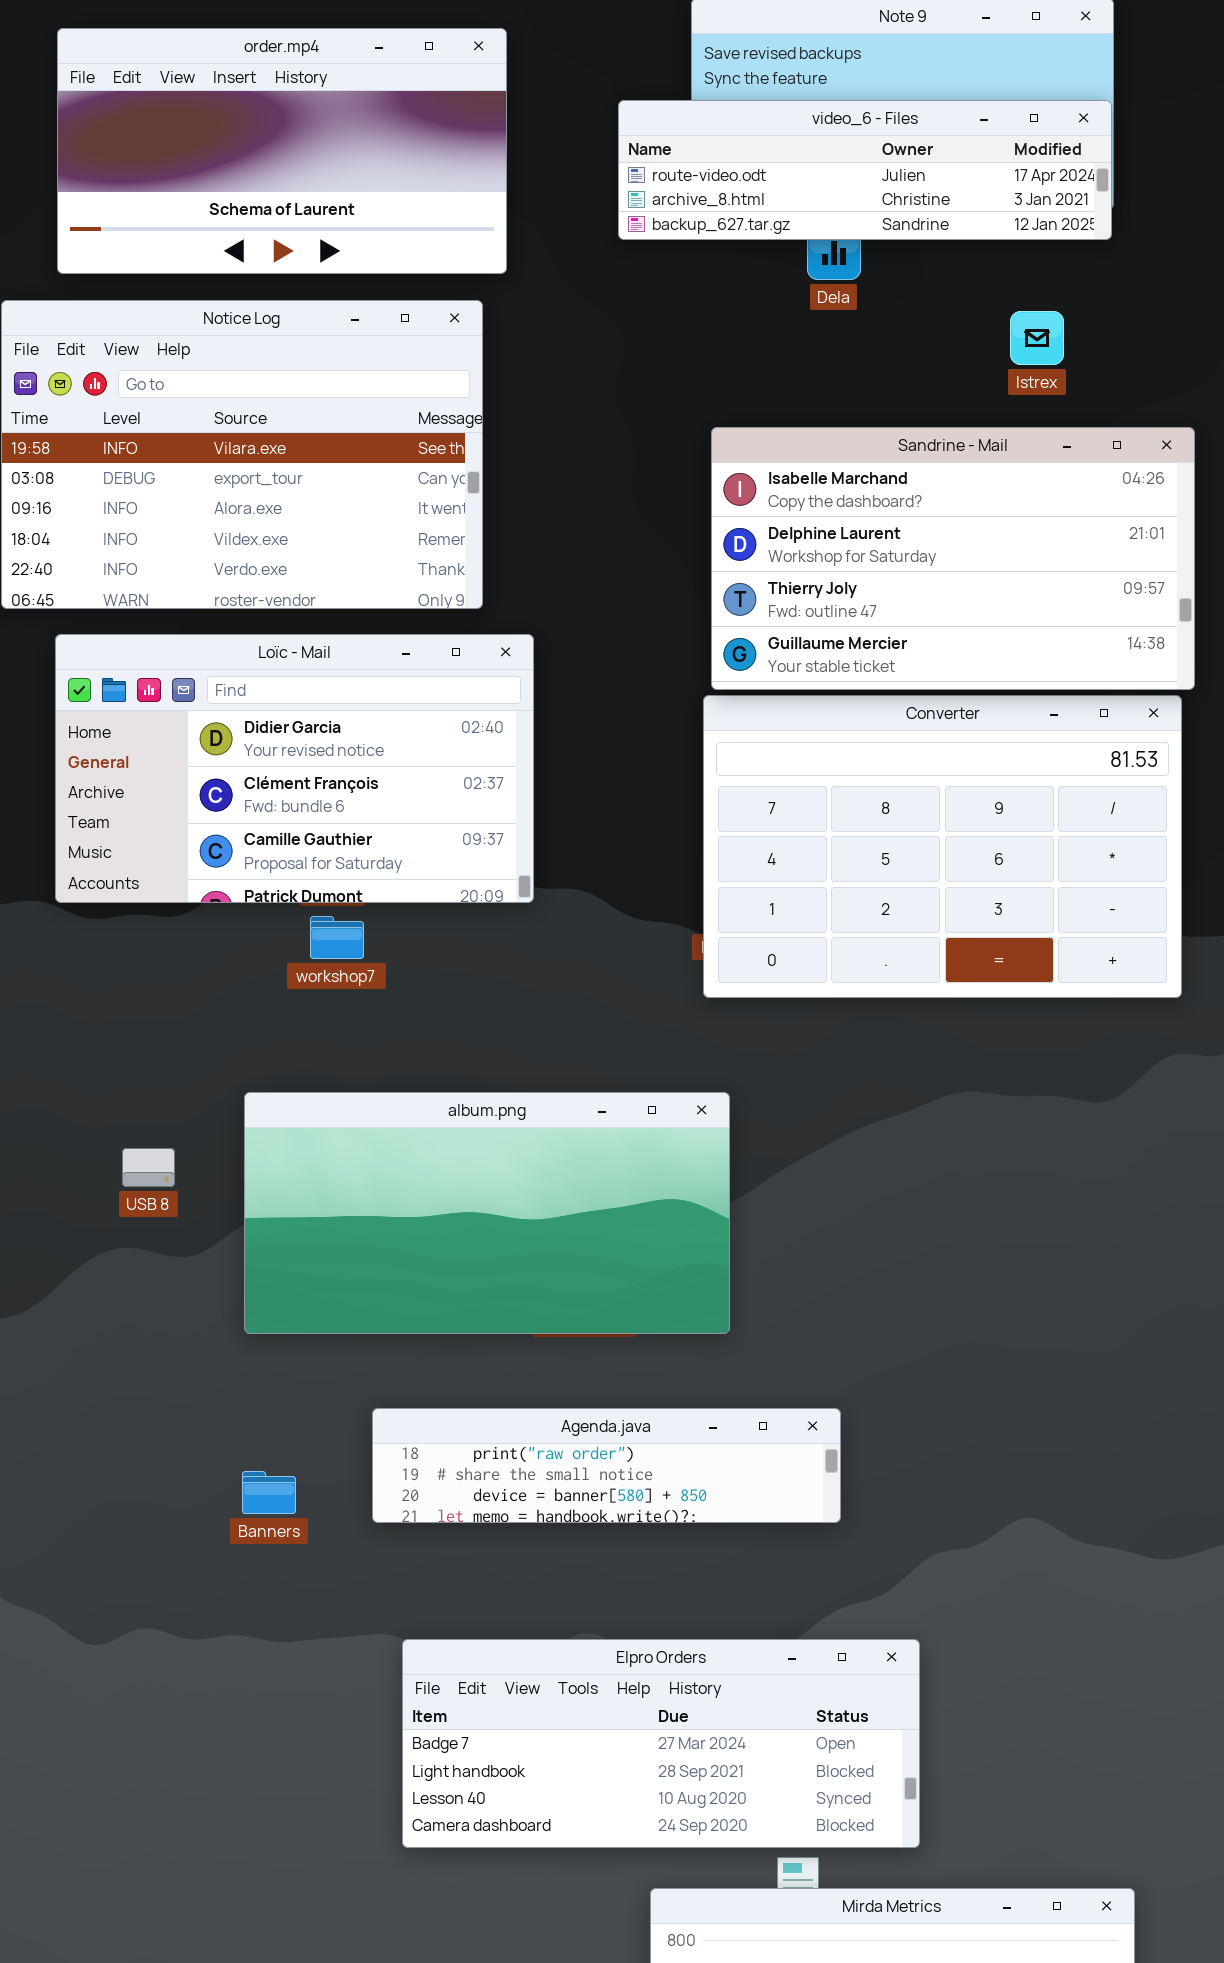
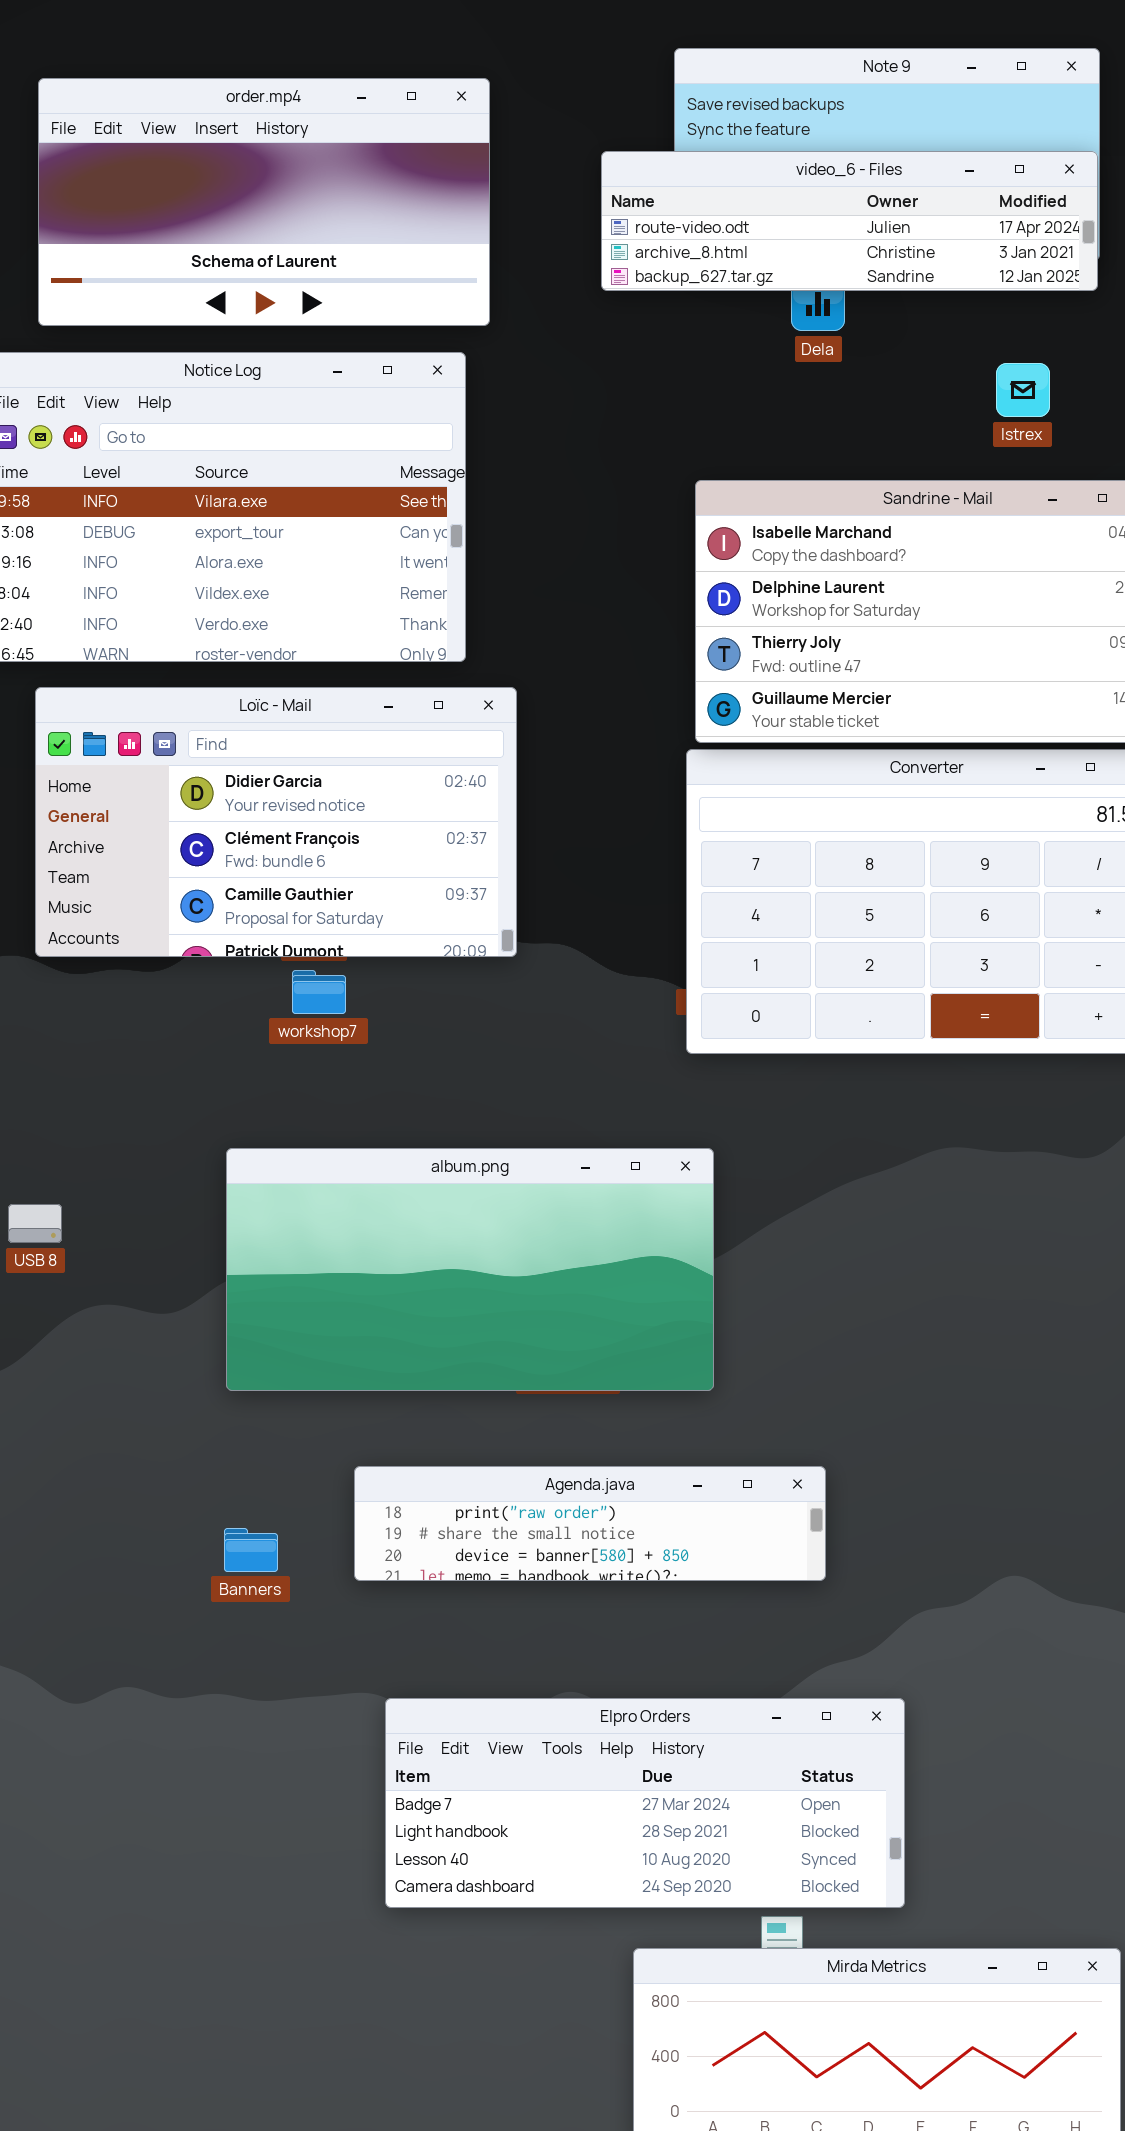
USB 8: [122,1148,175,1187] -> [8,1204,62,1243], moved

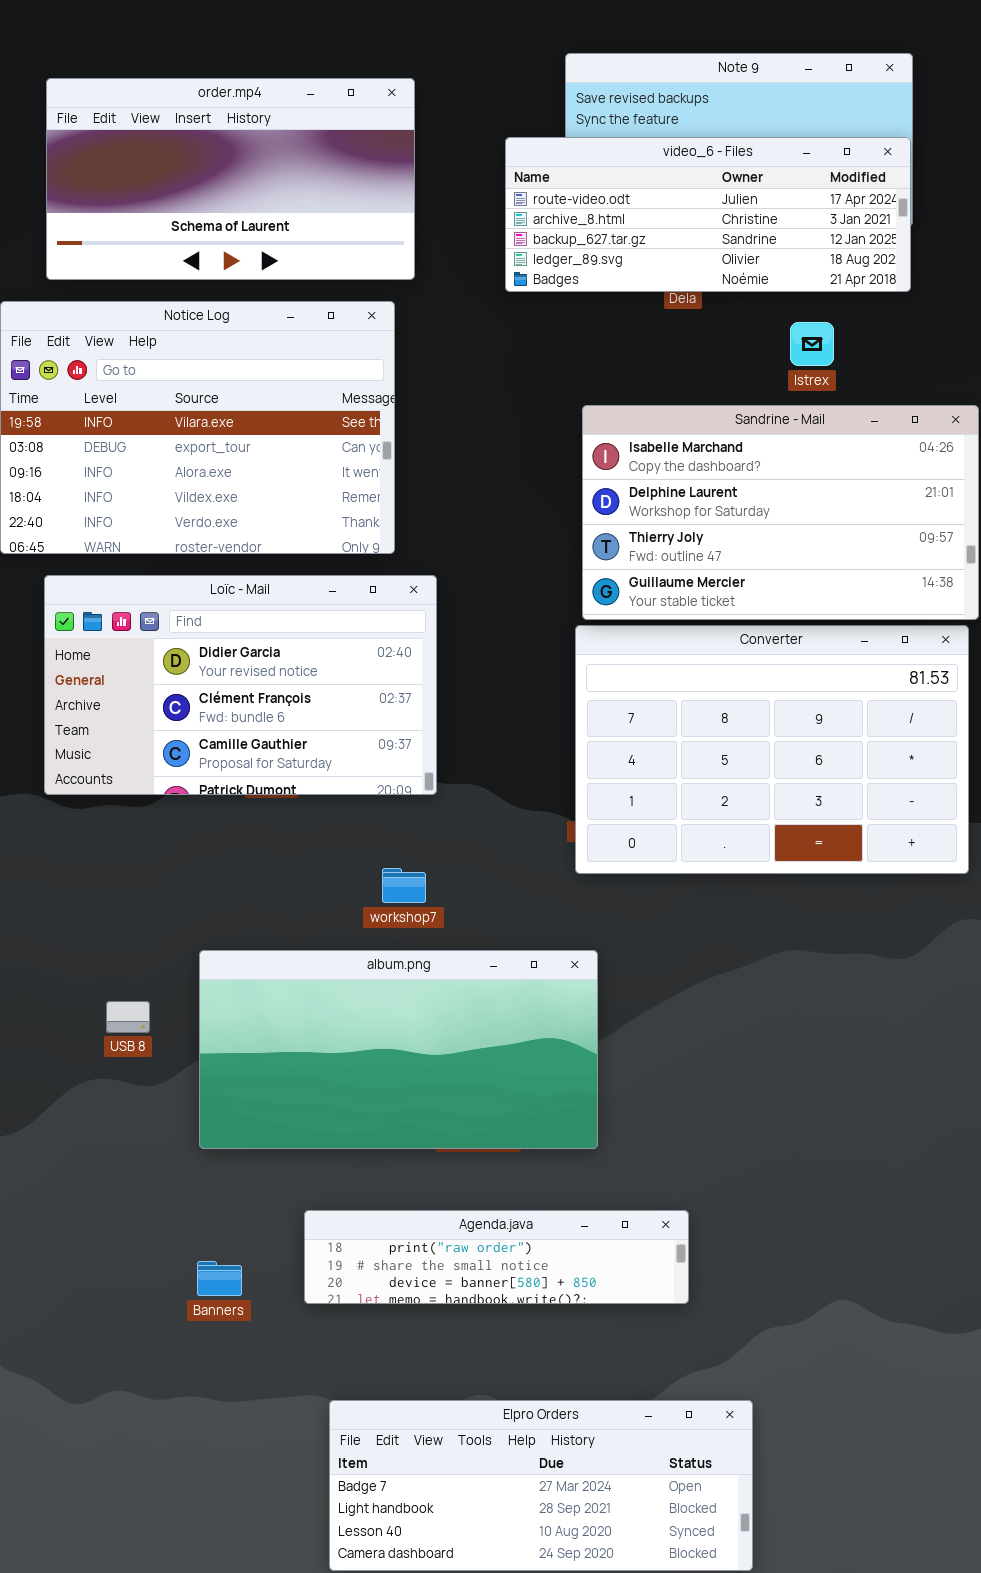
video_6 - Files: [601,151,1098,291] -> [505,137,911,292], resized
Istrex: [996,363,1050,417] -> [790,322,834,366], moved
workshop7: [292,970,346,1014] -> [382,868,426,903], moved
USB 8: [8,1204,62,1243] -> [106,1001,150,1033], moved

